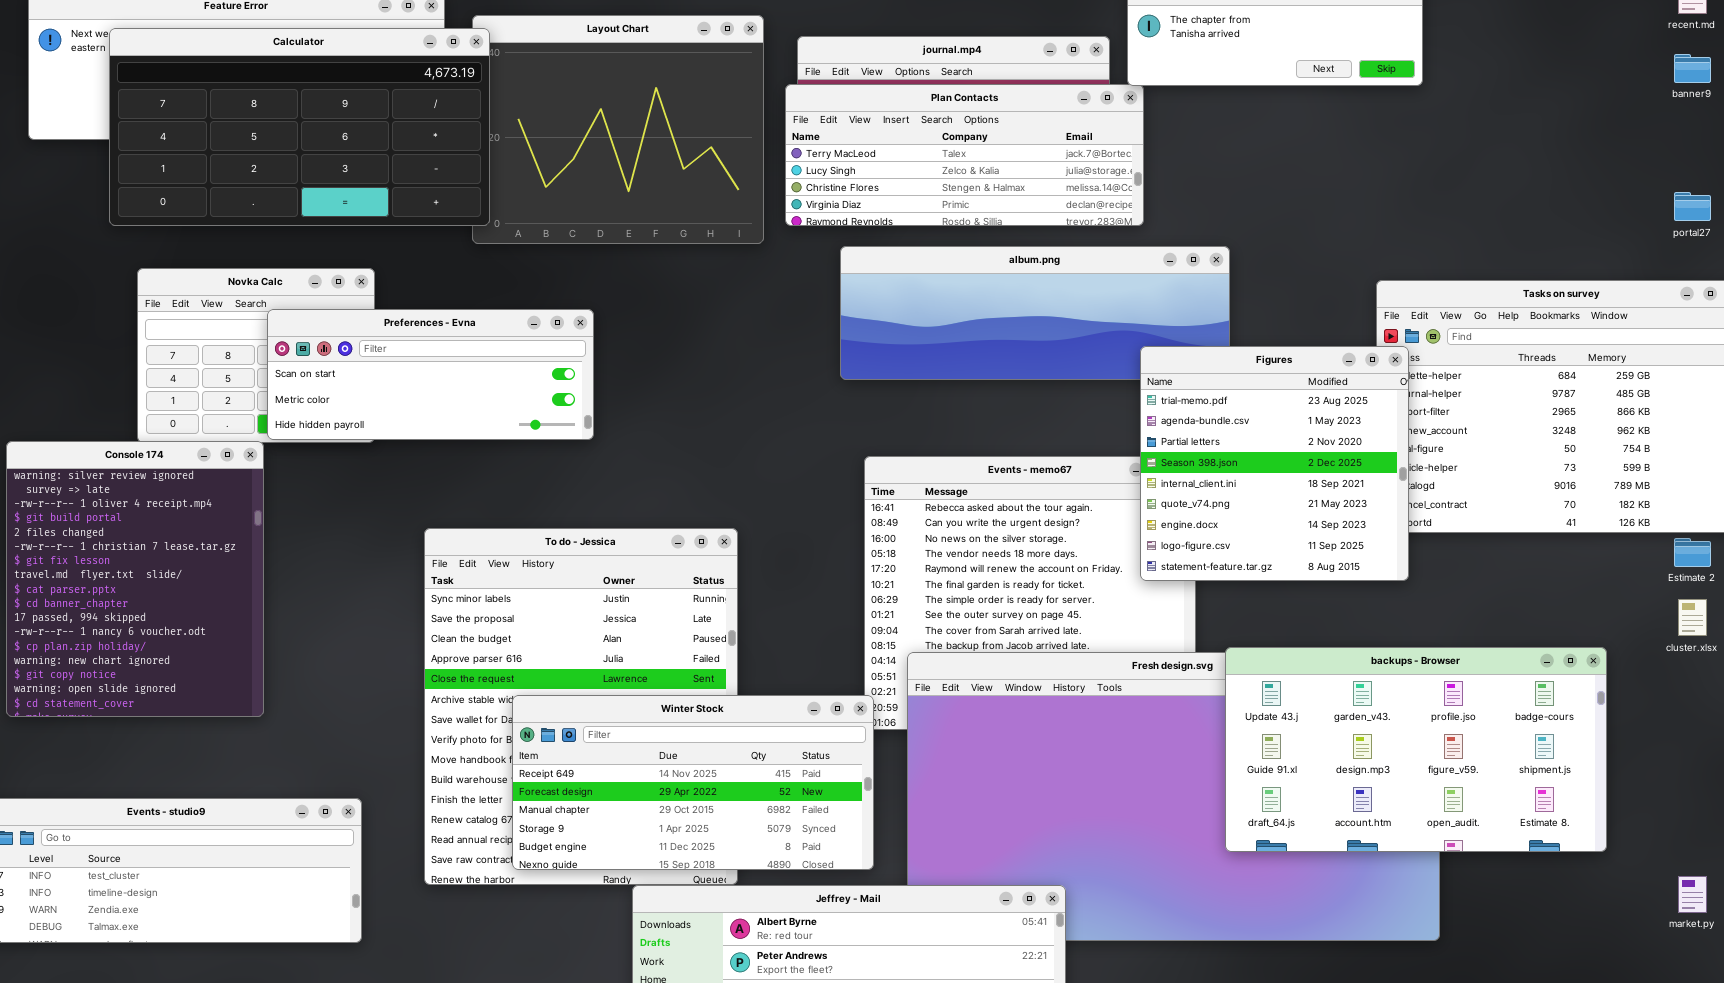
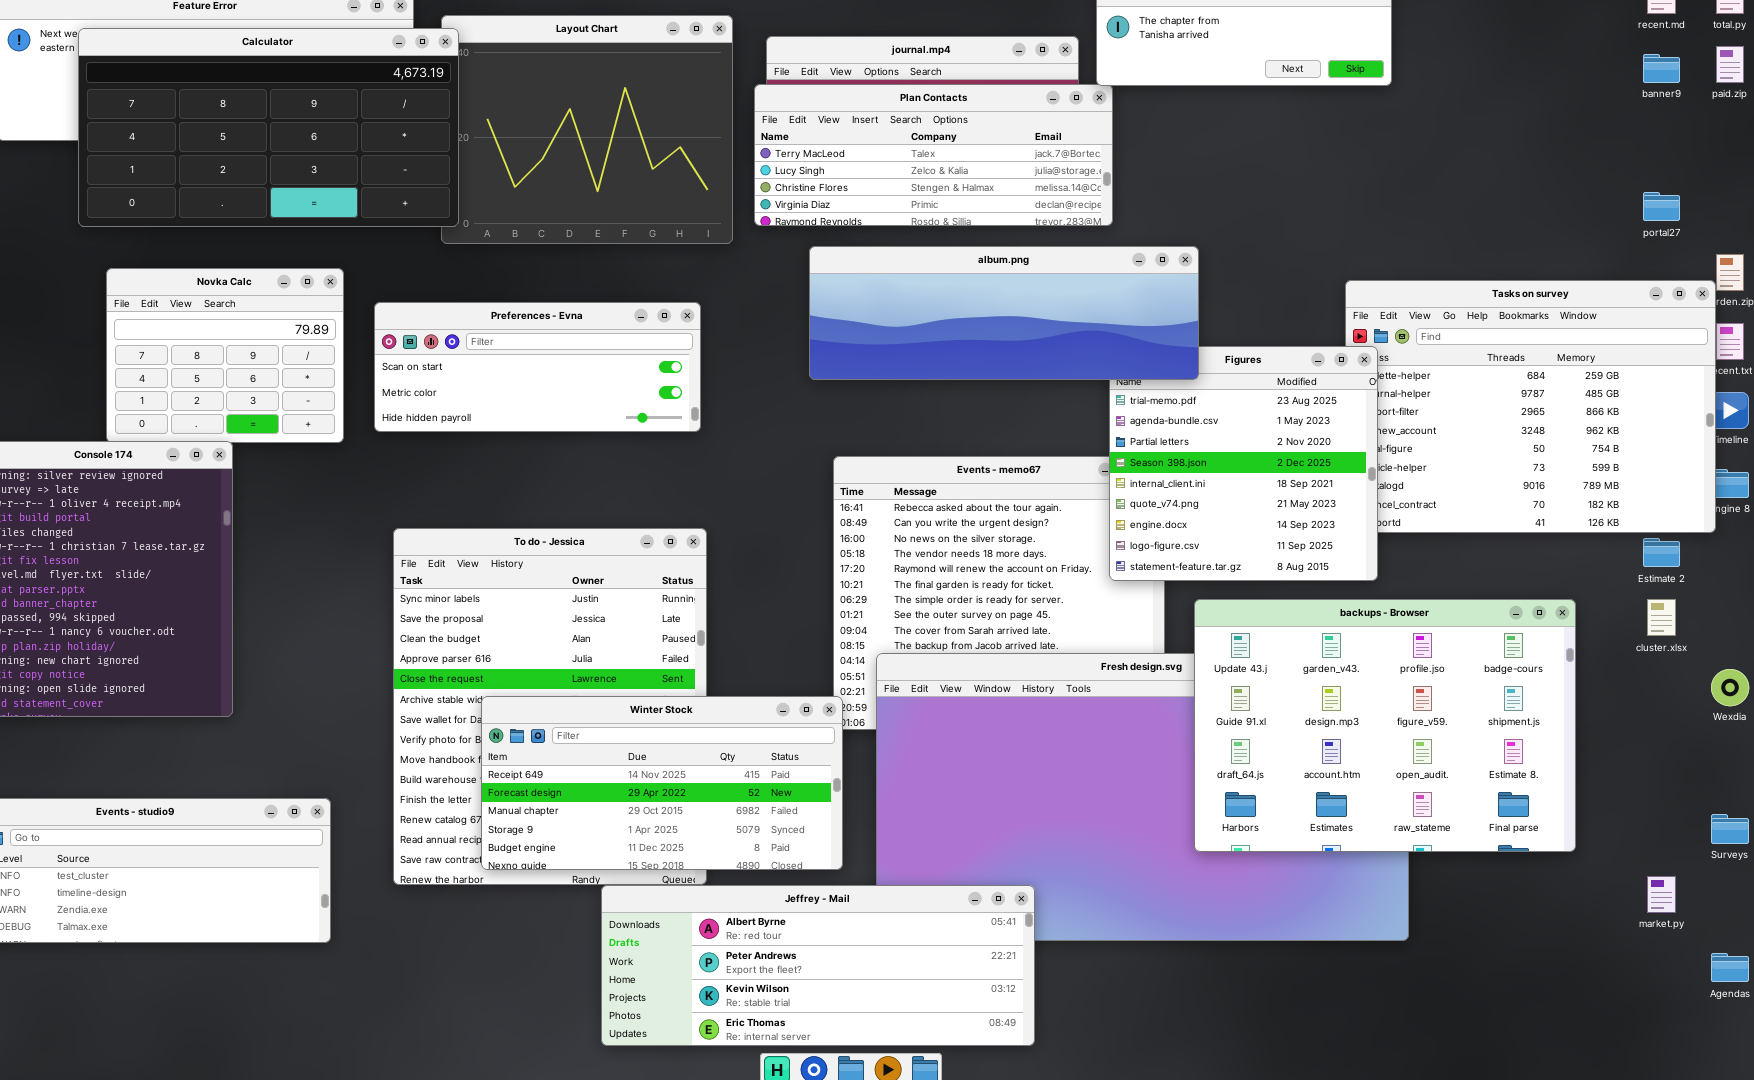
album.png: [840,246,1230,380] -> [809,246,1199,380], raised
Preferences - Evna: [267,309,594,440] -> [374,302,701,432], moved
backups - Browser: [1225,647,1607,852] -> [1194,599,1576,852], resized

